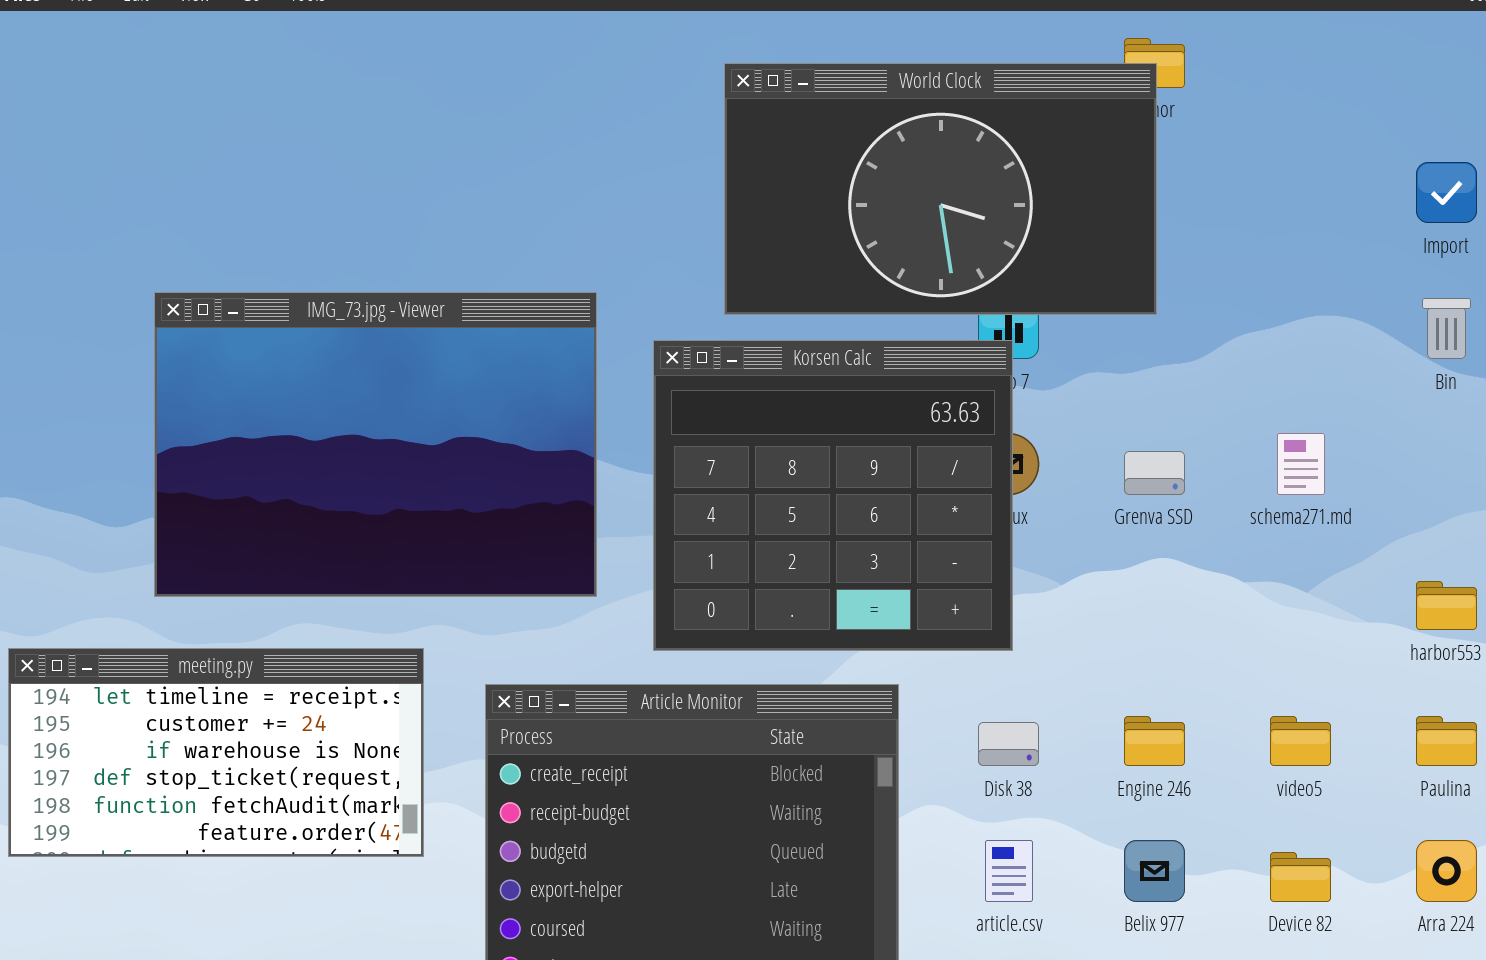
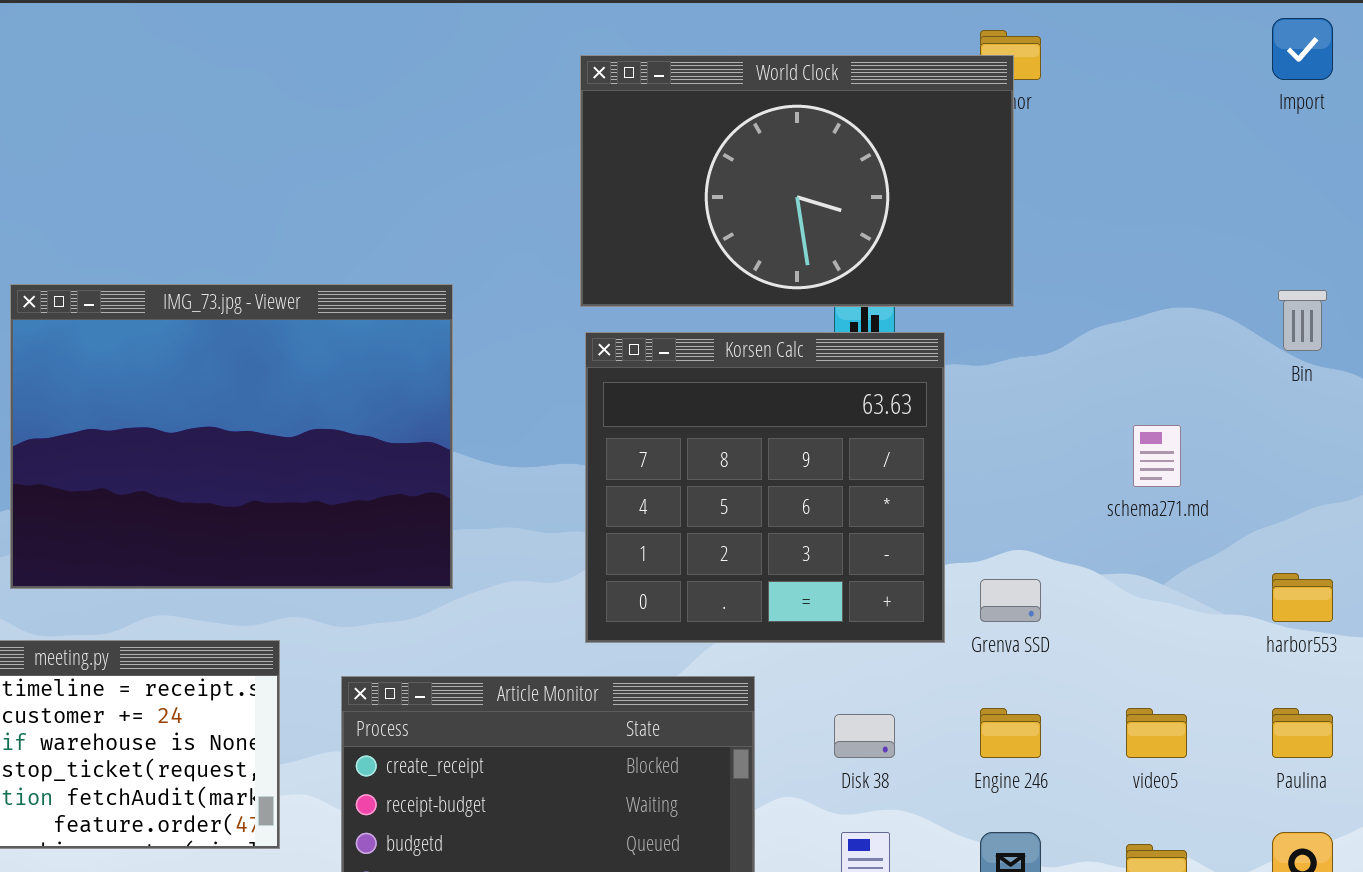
Import: [1416,162,1477,223] -> [1272,18,1333,80], moved
Korsen Calc: [653,340,1013,651] -> [585,332,945,643], moved
Grenva SSD: [1124,451,1185,495] -> [980,579,1041,622], moved

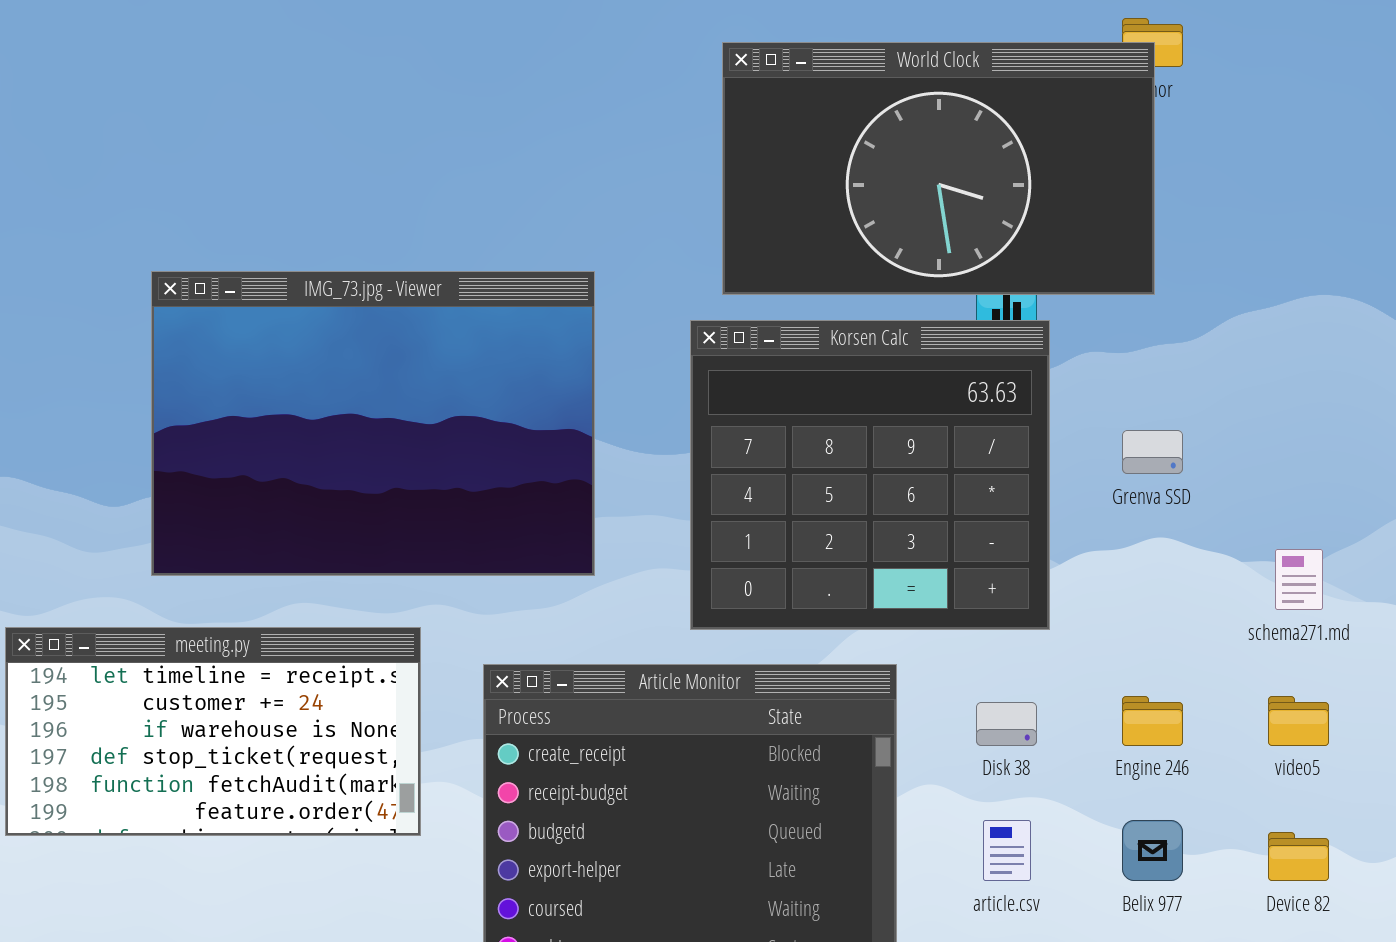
Korsen Calc: [585,332,945,643] -> [690,320,1050,630], moved
schema271.md: [1133,425,1181,487] -> [1275,549,1323,610], moved
Grenva SSD: [980,579,1041,622] -> [1122,430,1183,474], moved

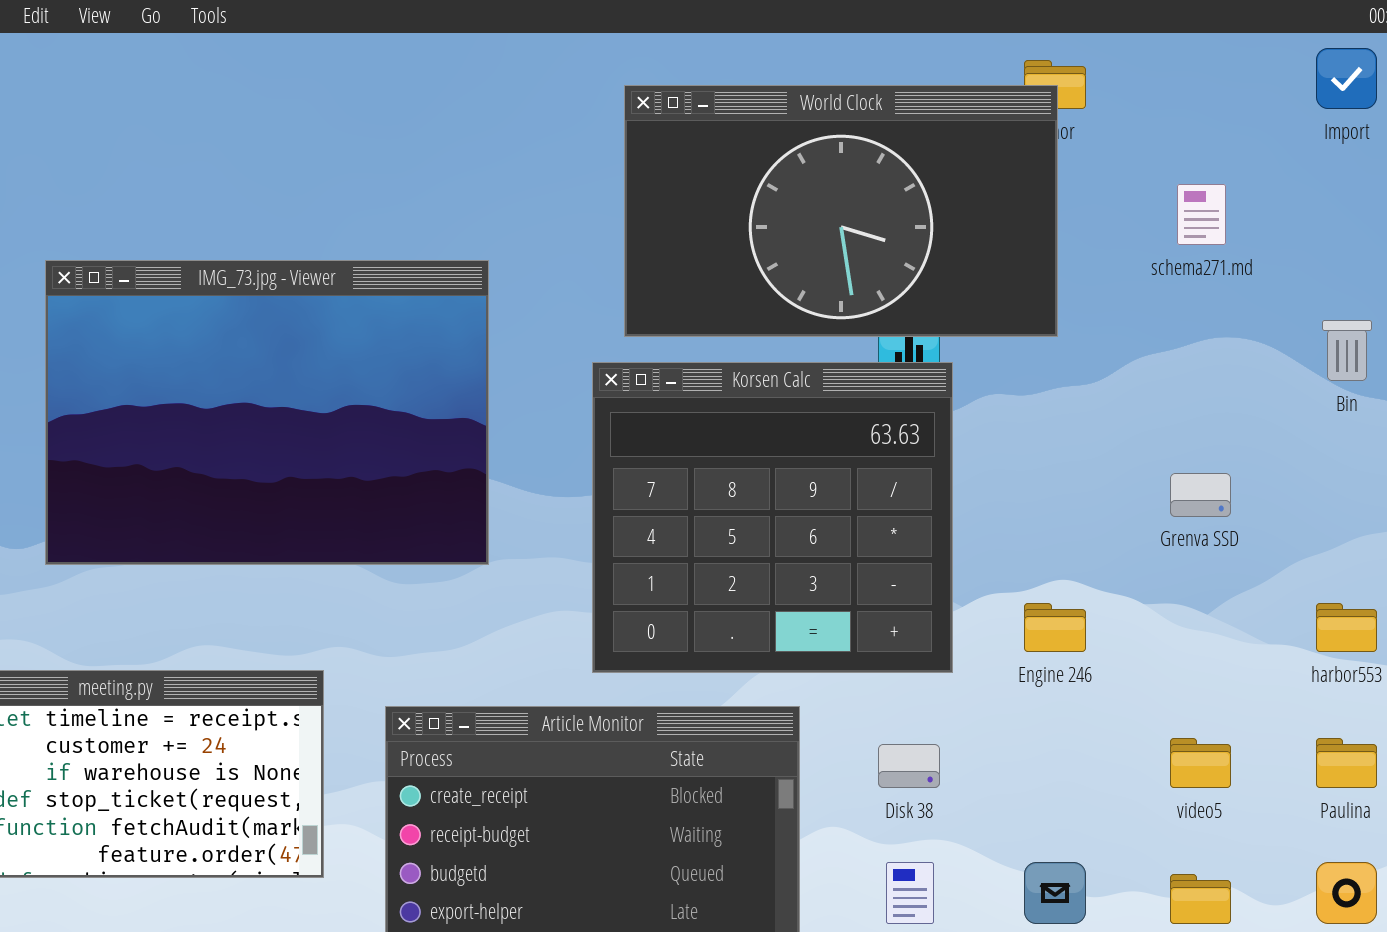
IMG_73.jpg - Viewer: [151,271,595,576] -> [45,260,489,565], moved
Grenva SSD: [1122,430,1183,474] -> [1170,473,1231,517], moved
schema271.md: [1275,549,1323,610] -> [1177,184,1226,245], moved
Engine 246: [1122,696,1183,746] -> [1024,603,1086,652], moved

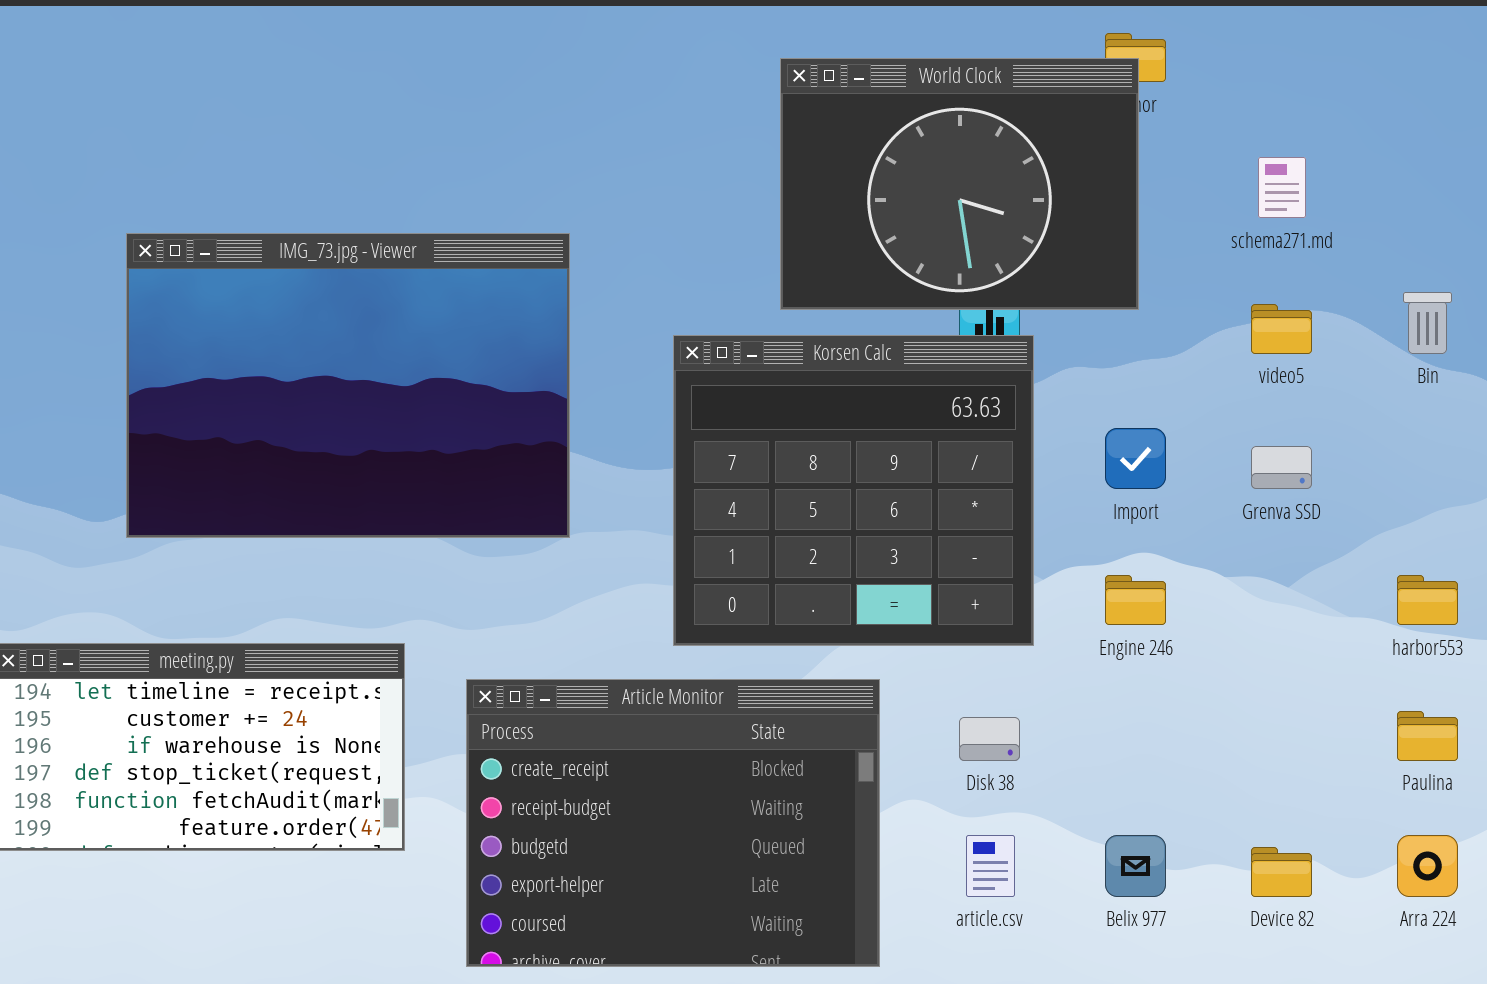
Import: [1316,48,1377,109] -> [1105,428,1166,489], moved
World Clock: [624,85,1058,337] -> [780,58,1139,310], resized
video5: [1170,738,1231,788] -> [1251,304,1312,354], moved

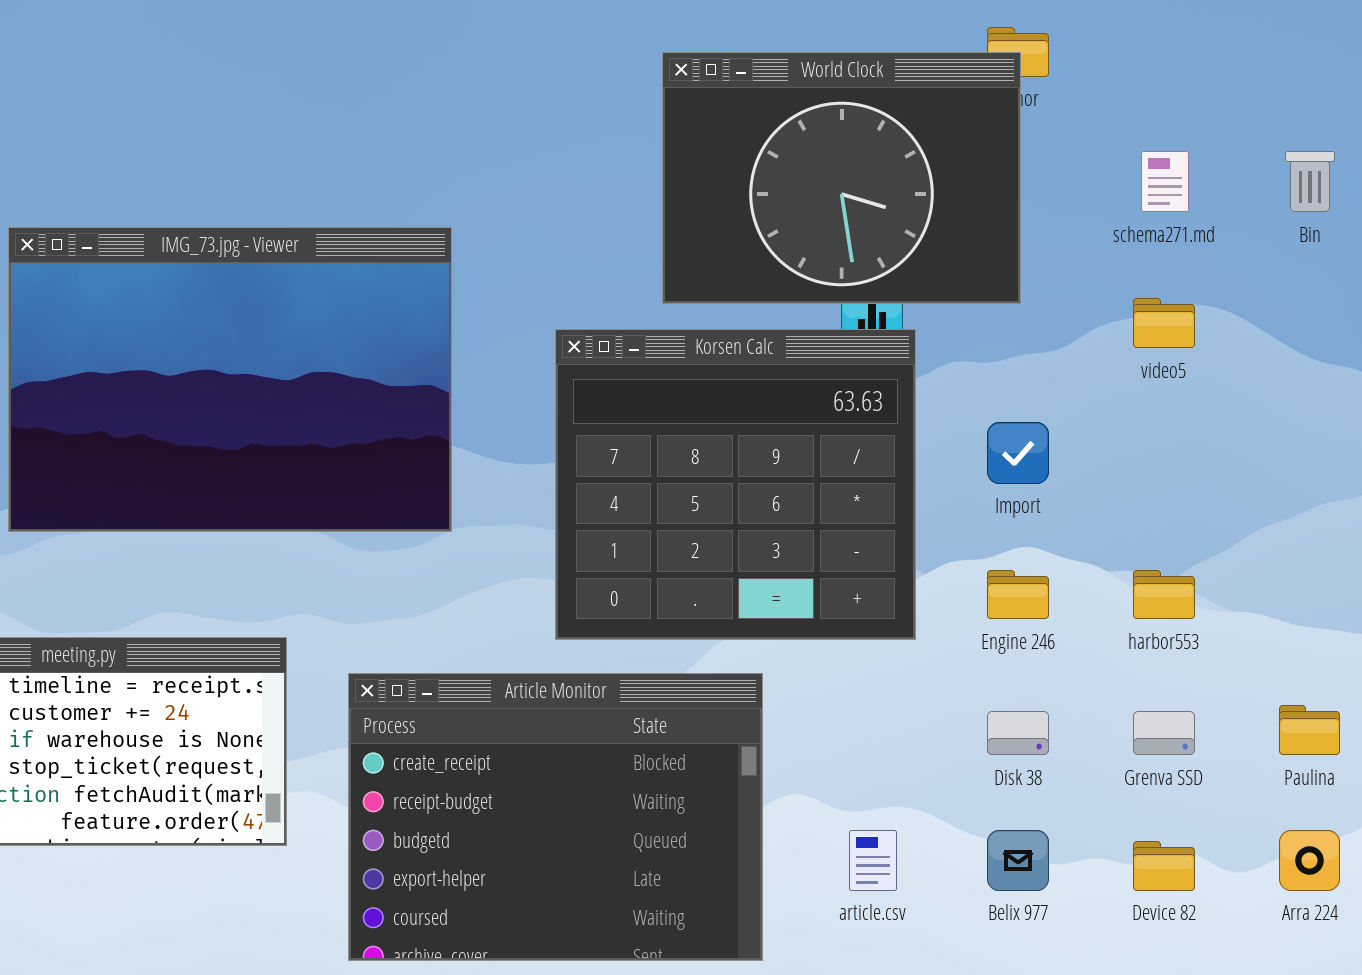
Bin: [1403,292,1452,354] -> [1285,151,1335,212], moved
Grenva SSD: [1251,446,1312,489] -> [1133,711,1195,755], moved
harbor553: [1397,575,1458,625] -> [1133,570,1195,619], moved
Disk 38: [959,717,1020,761] -> [987,711,1049,755], moved

